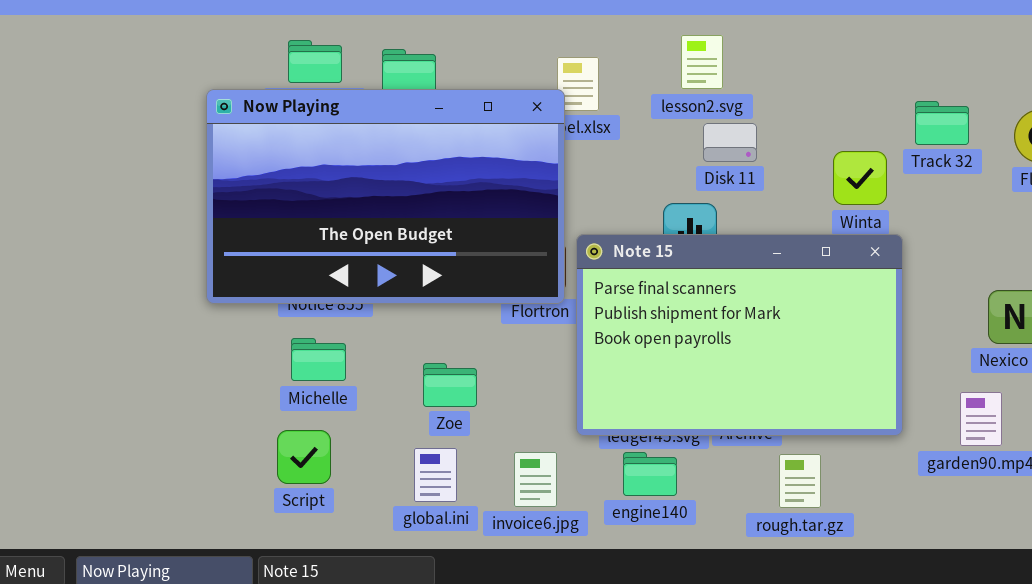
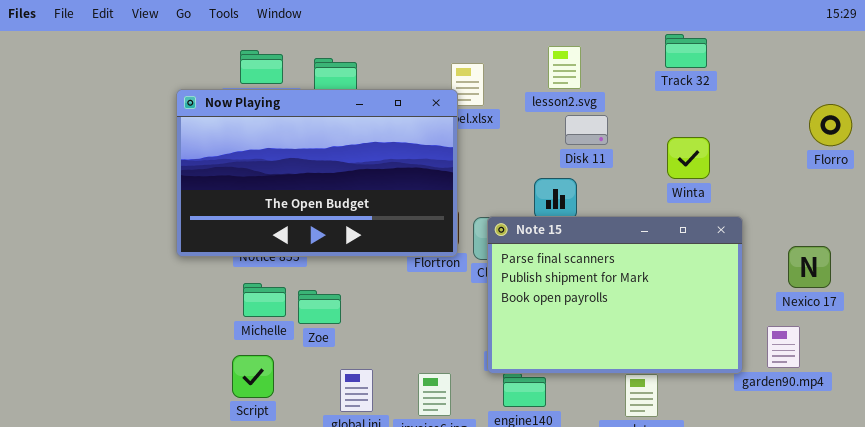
Track 32: [915,101,969,145] -> [665,34,707,68], moved
Note 15: [576,234,903,436] -> [487,216,743,374], moved
Zoe: [423,363,477,407] -> [298,290,341,324], moved

